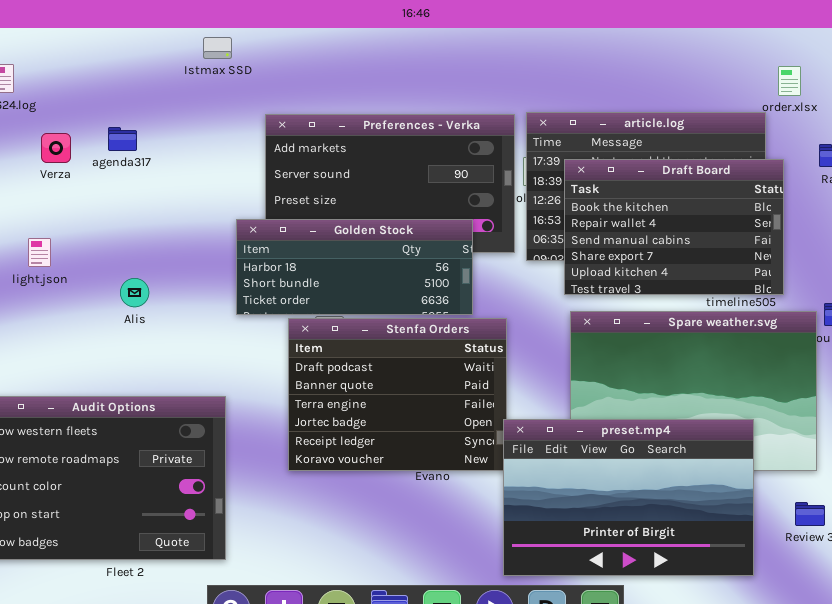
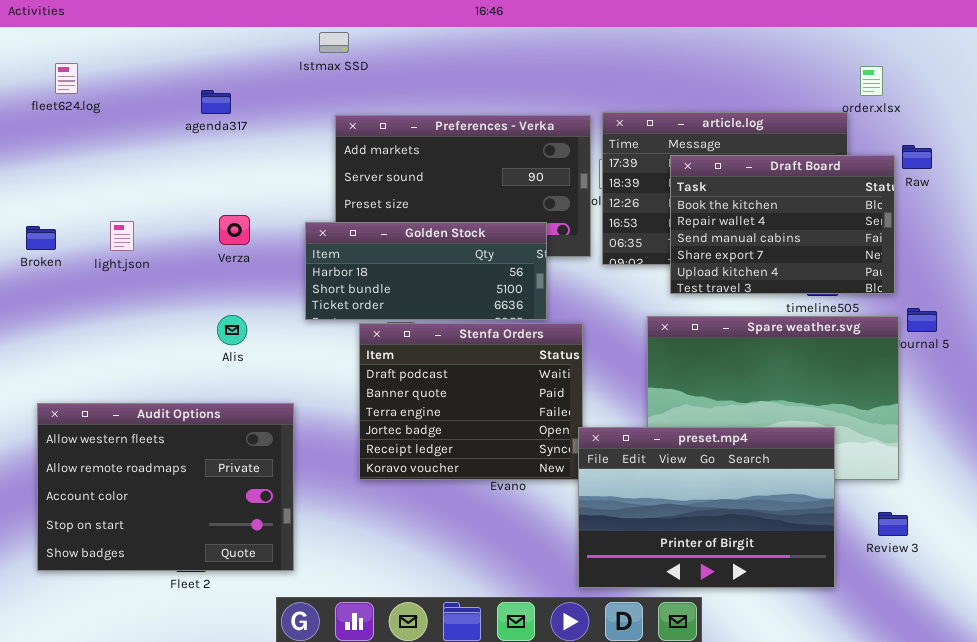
Istmax SSD: [203,37,232,59] -> [319,32,349,53], moved
agenda317: [108,127,137,151] -> [201,90,231,114], moved
Verza: [41,133,71,163] -> [219,215,250,245], moved
Draft Board: [564,159,784,295] -> [670,155,895,294], moved
light.json: [28,238,51,267] -> [110,221,134,251], moved
Alis: [120,278,149,307] -> [217,315,247,345], moved

